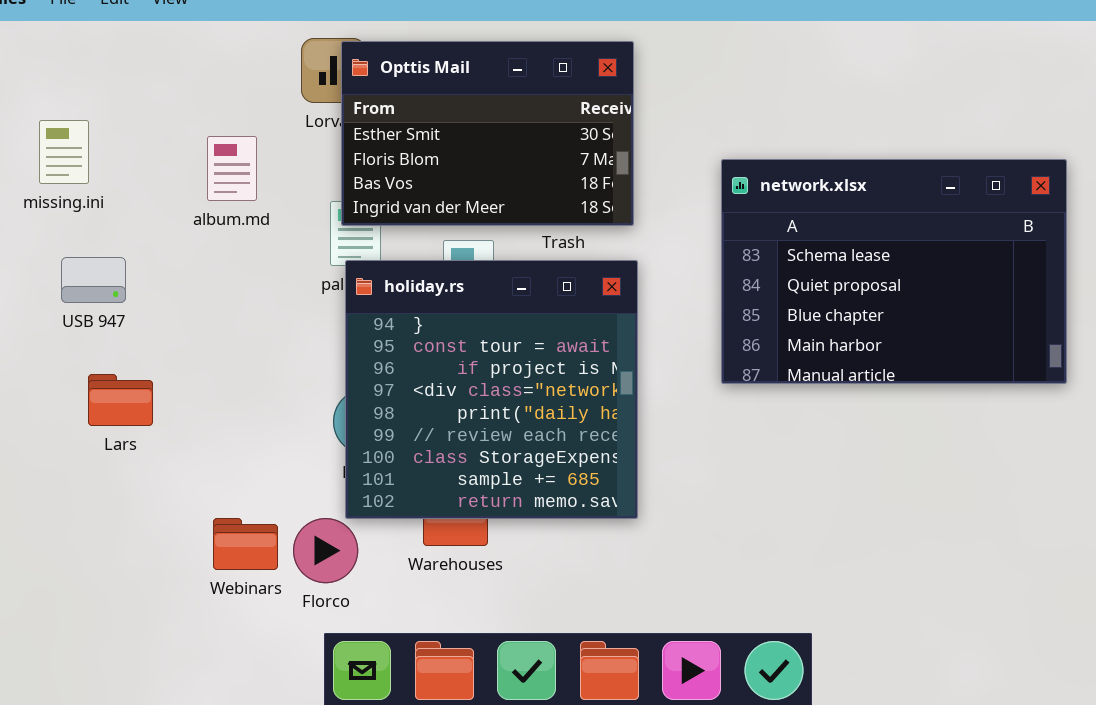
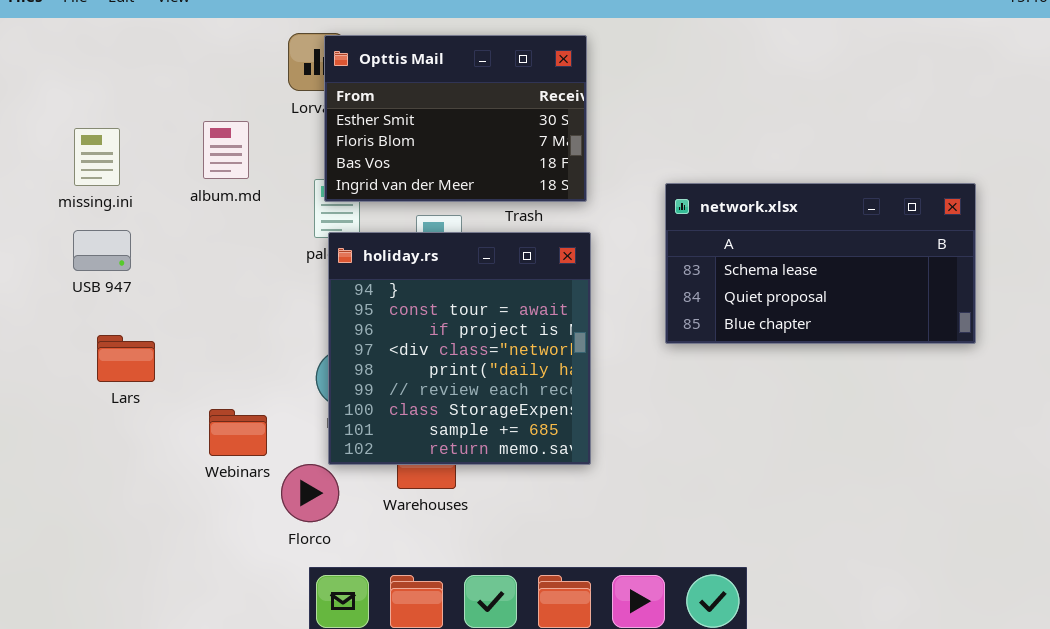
missing.ini: [39,120,89,184] -> [74,128,120,186], moved
network.xlsx: [721,159,1067,384] -> [665,183,976,344], resized
Webinars: [213,518,278,570] -> [209,409,267,456], moved

